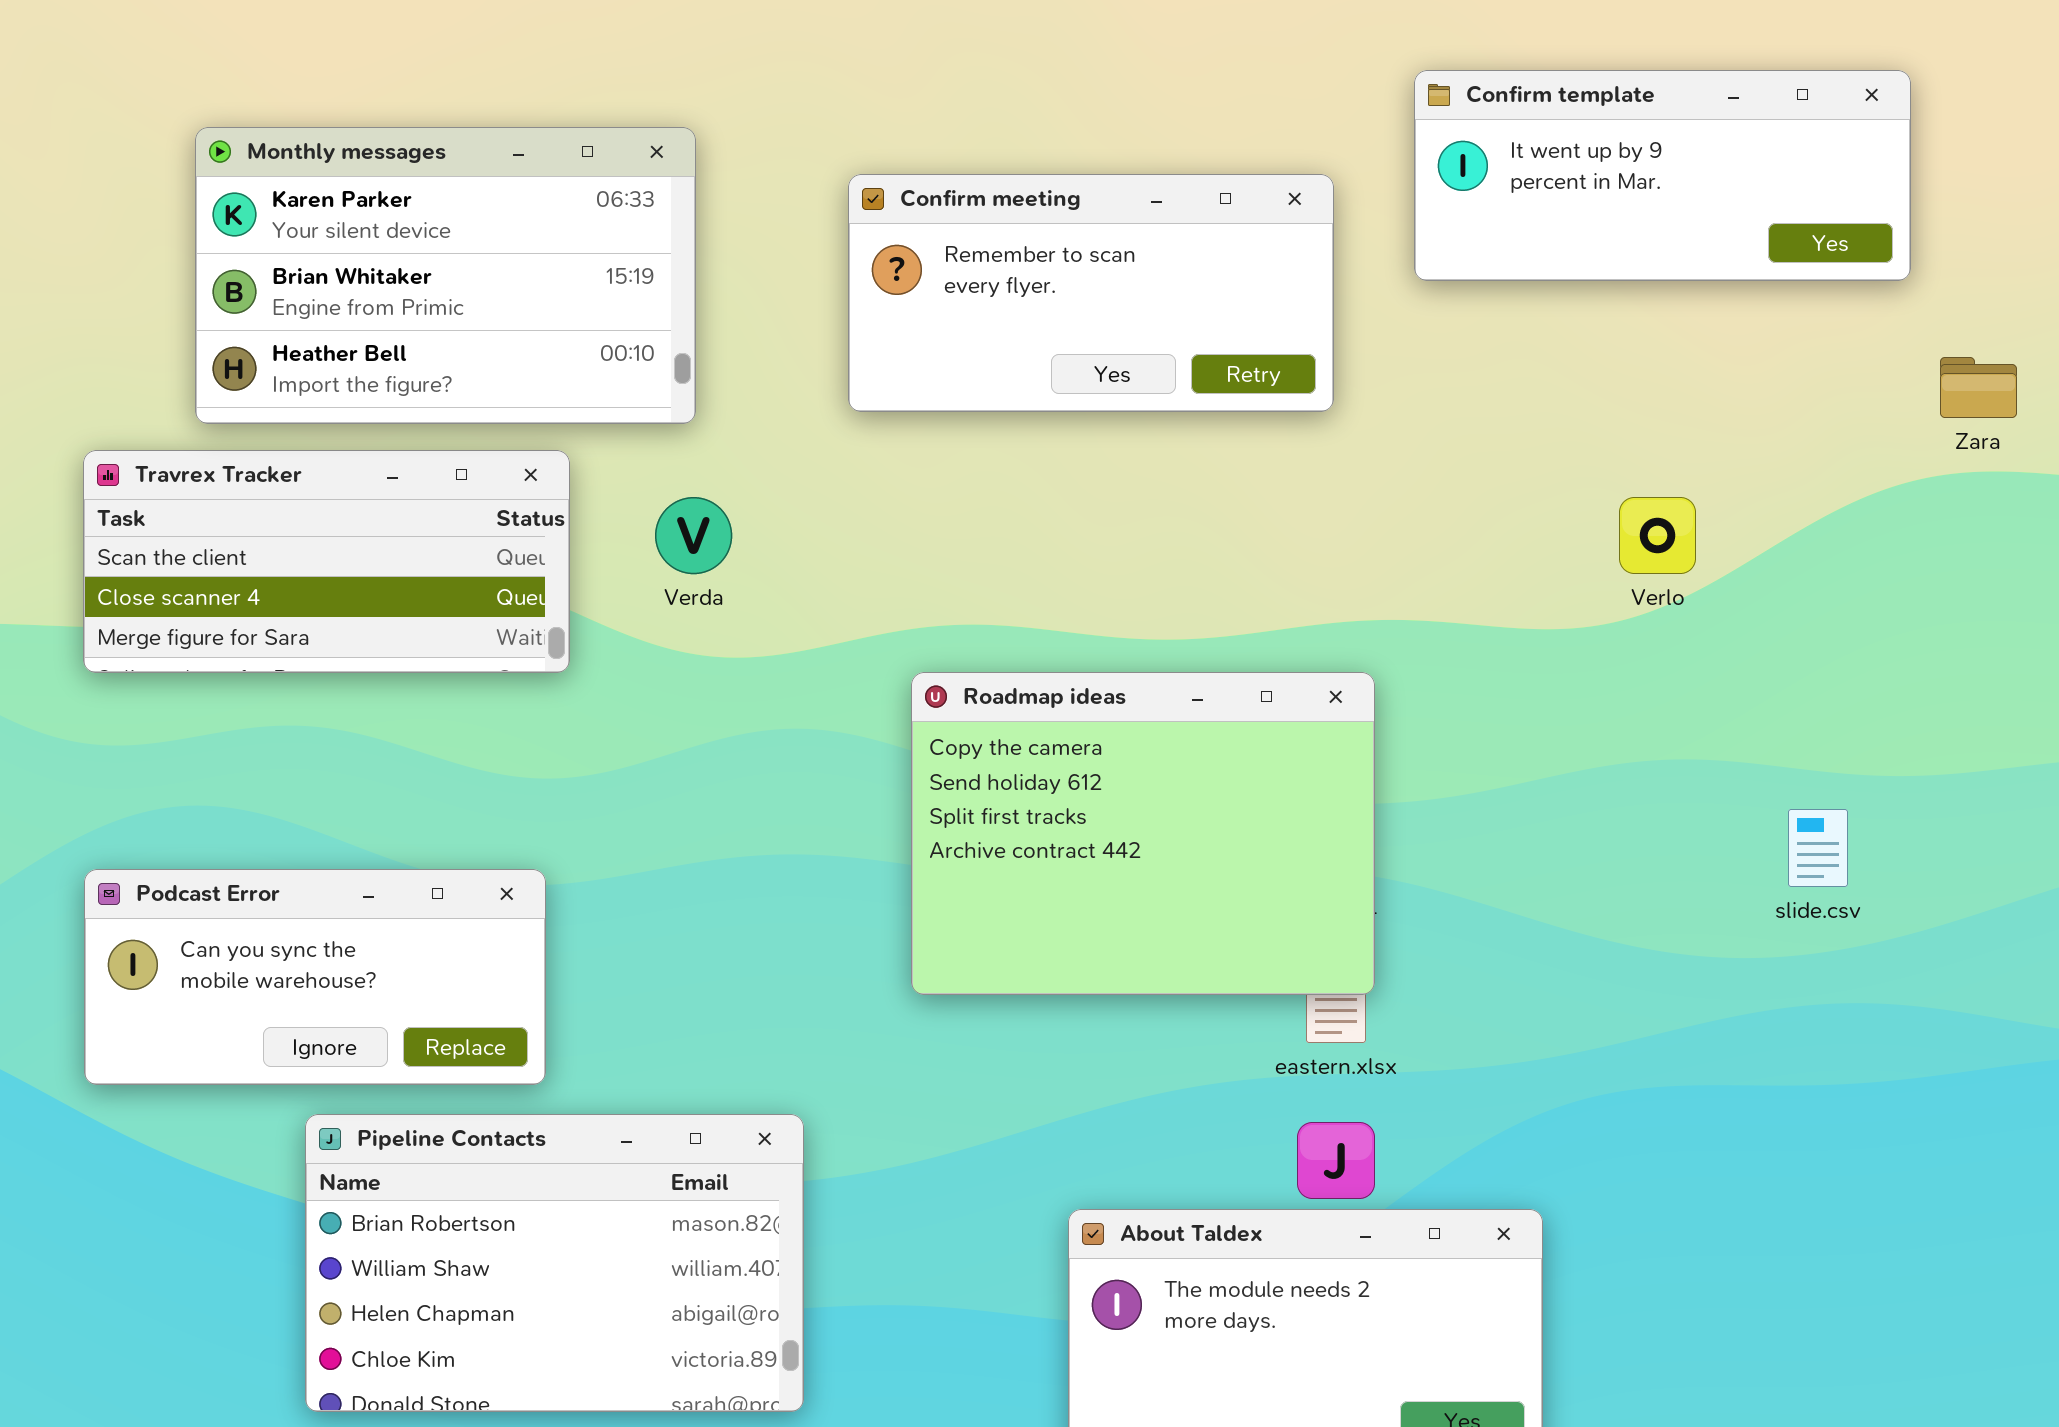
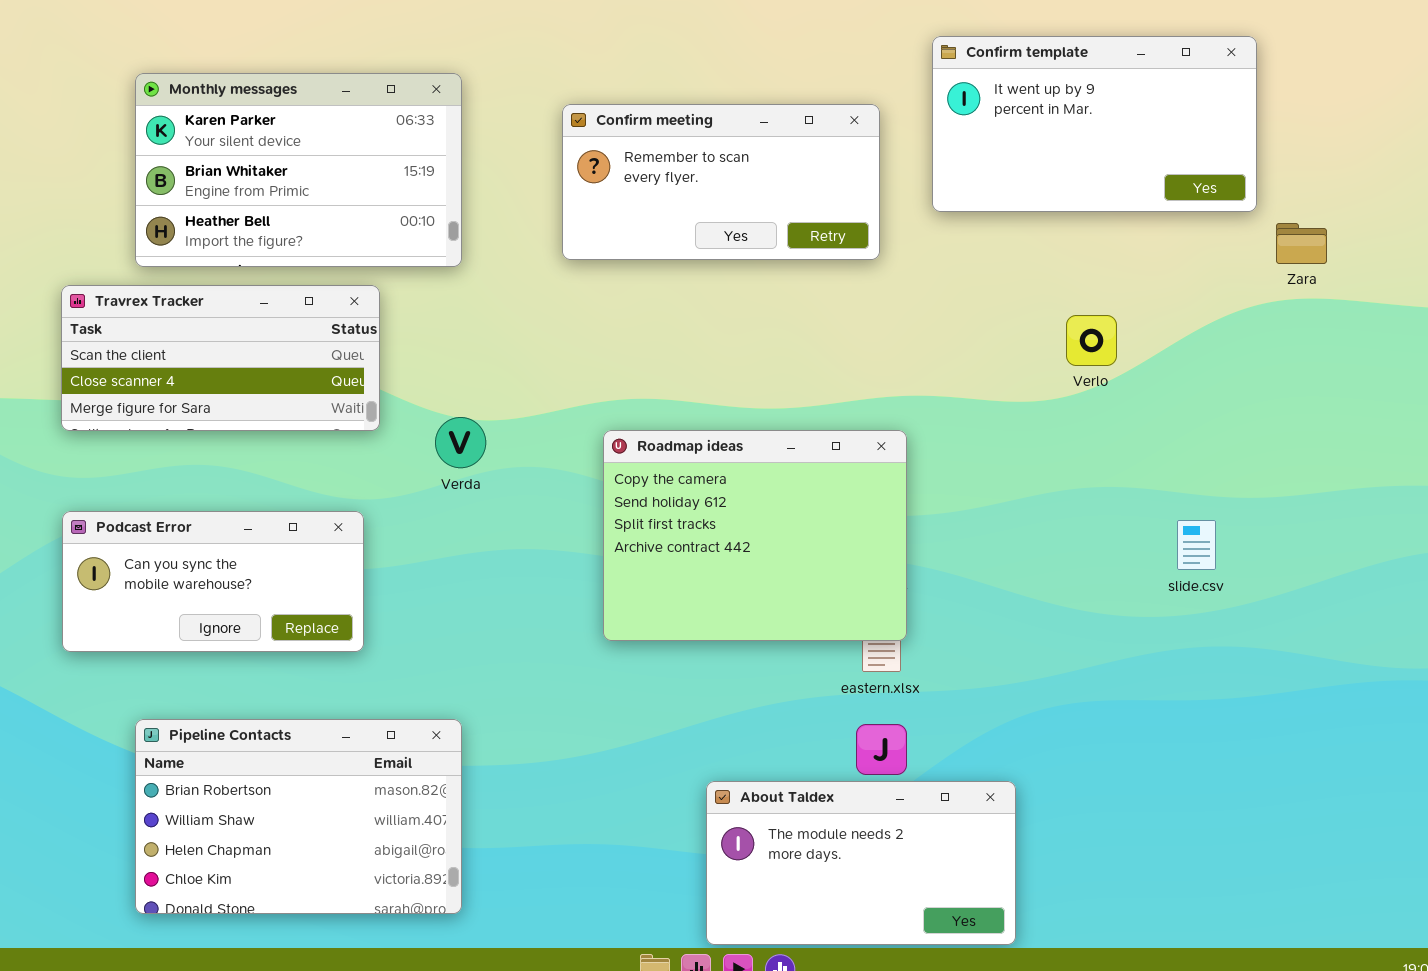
Confirm template: [1414,70,1911,281] -> [932,36,1257,212], resized
Verda: [655,497,732,574] -> [435,417,486,468], moved
Podcast Error: [84,869,546,1085] -> [62,511,364,652], moved
Pipeline Contacts: [305,1114,804,1412] -> [135,719,462,914], moved

